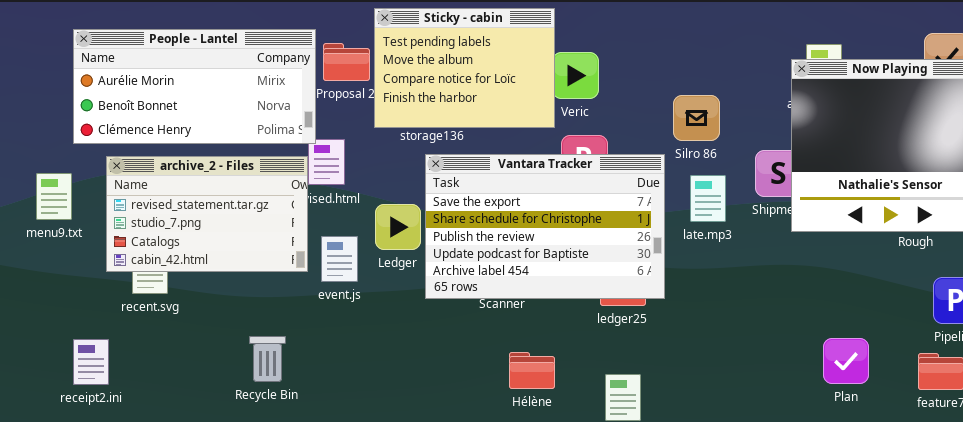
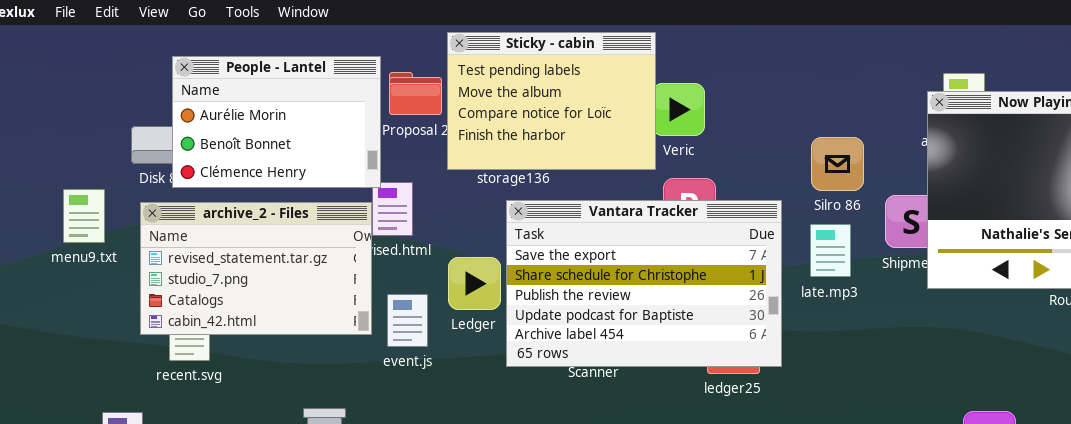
People - Lantel: [73,29,316,144] -> [172,56,381,188], resized
Silro 86: [673,95,720,141] -> [811,137,864,191], moved
menu9.txt: [36,173,72,220] -> [63,189,105,243], moved

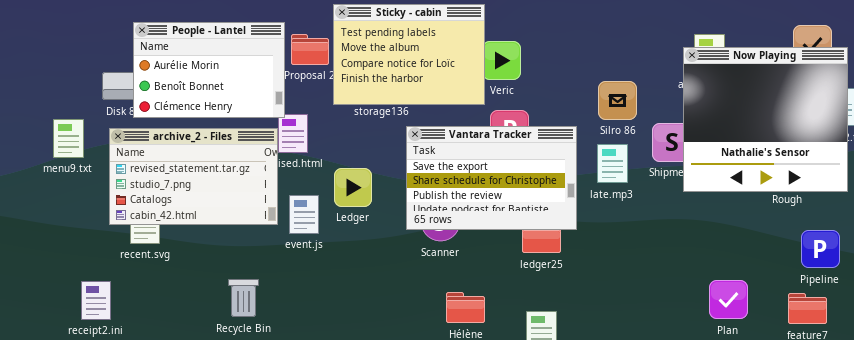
Vantara Tracker: [506,200,782,367] -> [406,126,577,230], resized

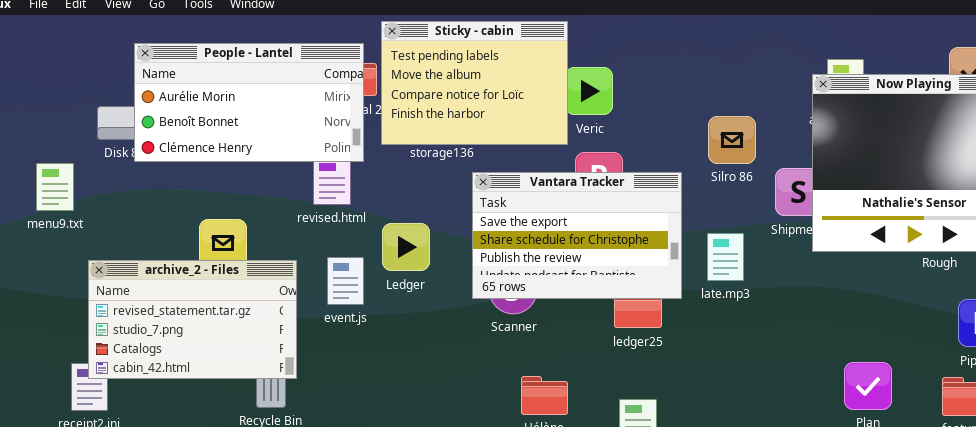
People - Lantel: [133,22,285,118] -> [134,43,364,162], resized
archive_2 - Files: [109,128,278,225] -> [88,260,297,379], moved
late.mp3: [597,144,628,183] -> [707,233,744,281], moved

